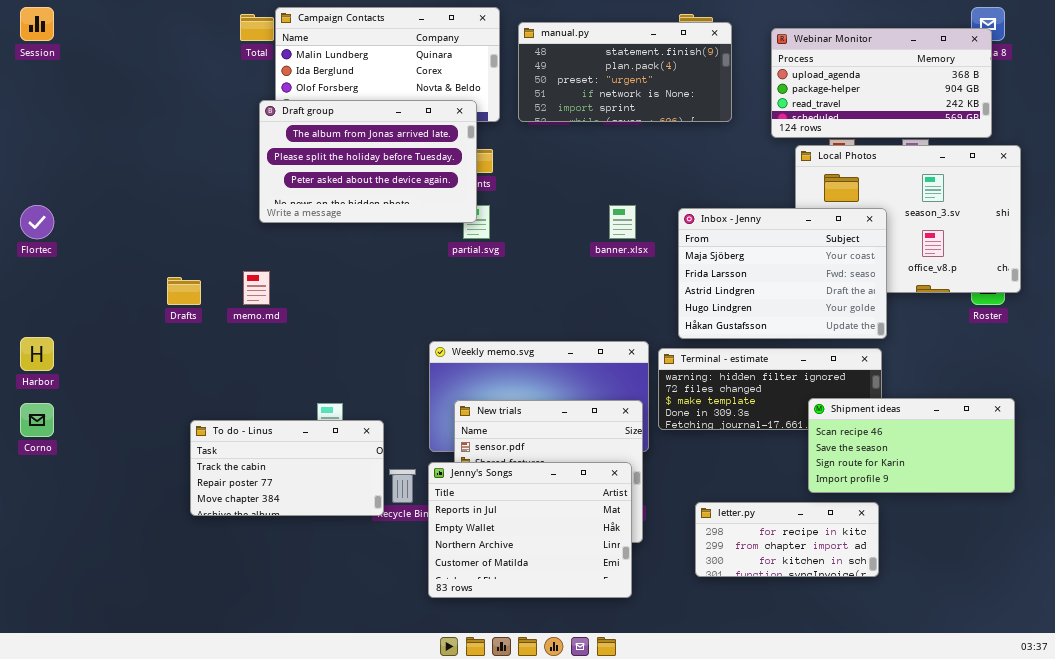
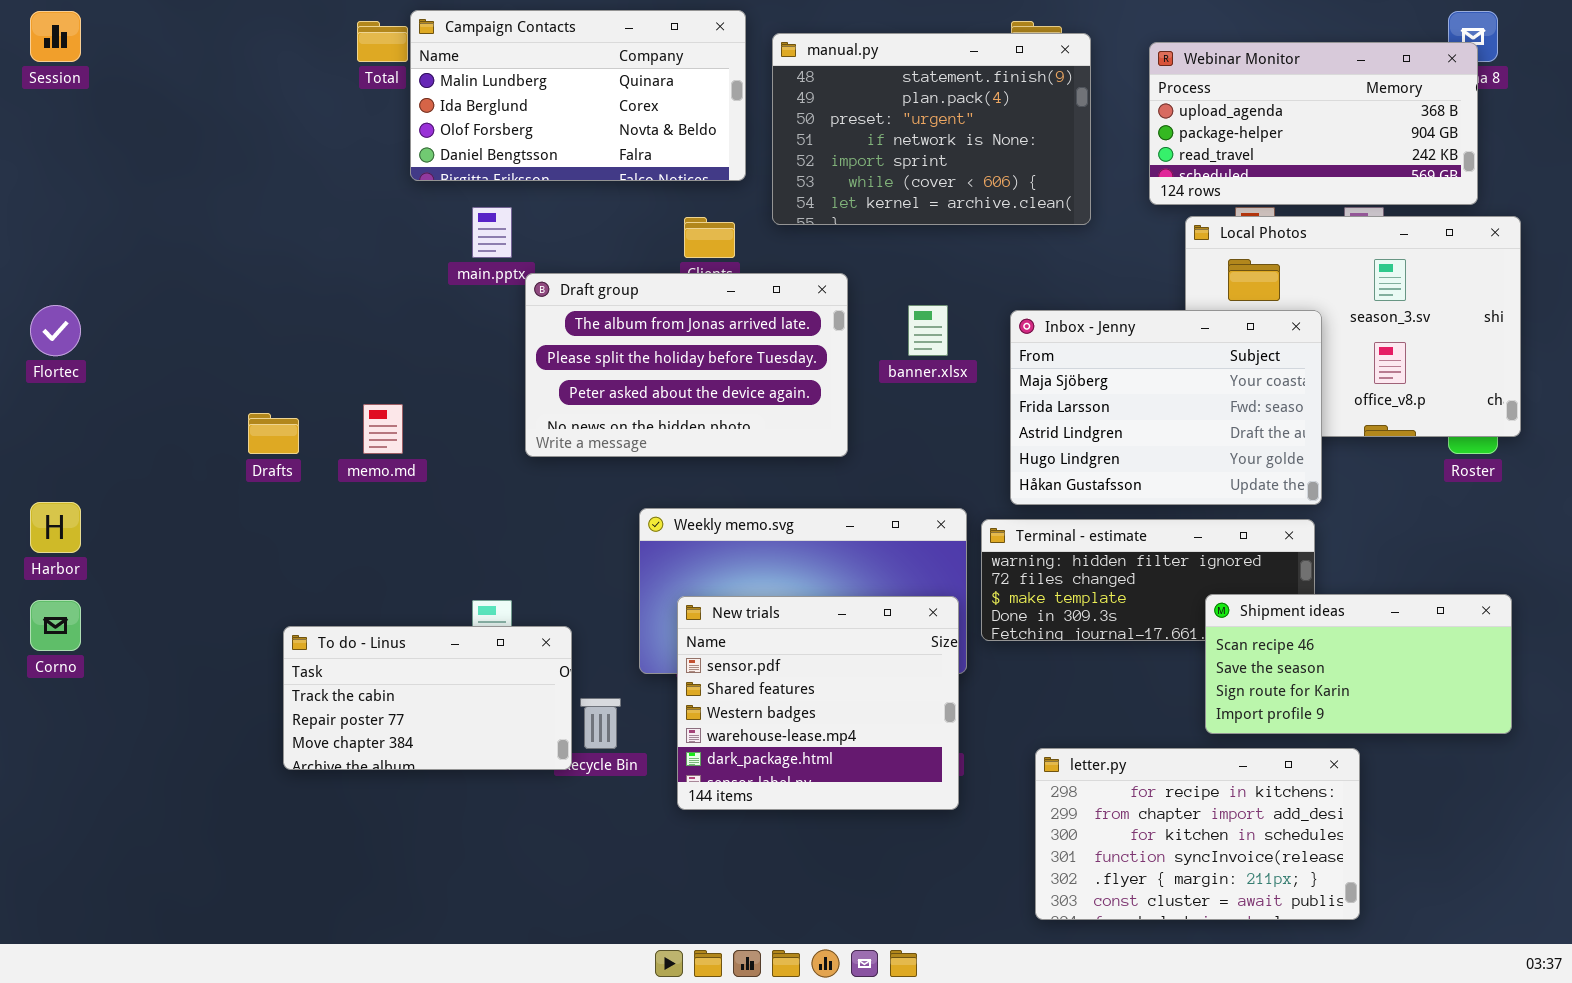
manual.py: [518,22,732,122] -> [772,33,1091,225], resized
Draft group: [259,100,477,223] -> [525,273,848,457], moved
Jenny's Songs: [428,462,632,598] -> none, closed
letter.py: [695,502,879,577] -> [1035,748,1360,920], resized

